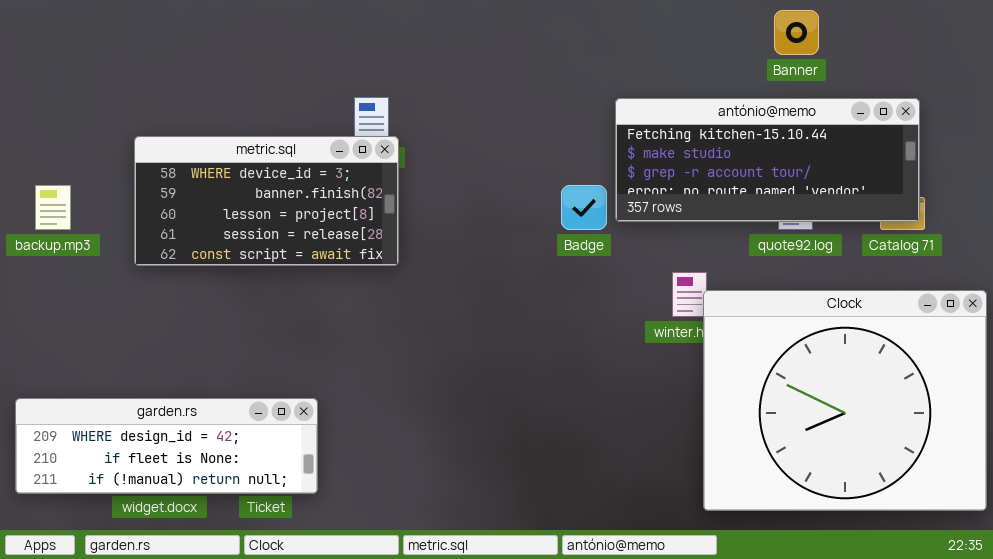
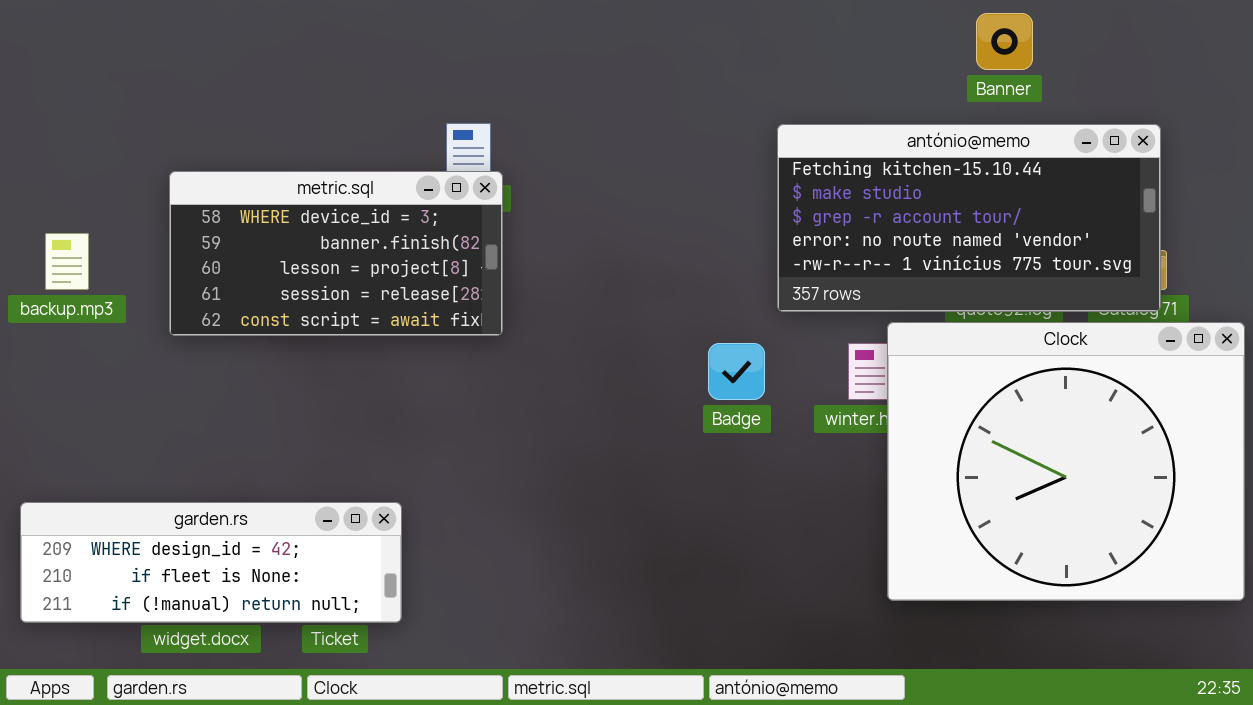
antónio@memo: [615,98,920,222] -> [777,124,1161,312], resized
Badge: [561,185,607,230] -> [708,343,765,400], moved
Clock: [703,290,987,511] -> [887,322,1245,601], moved

